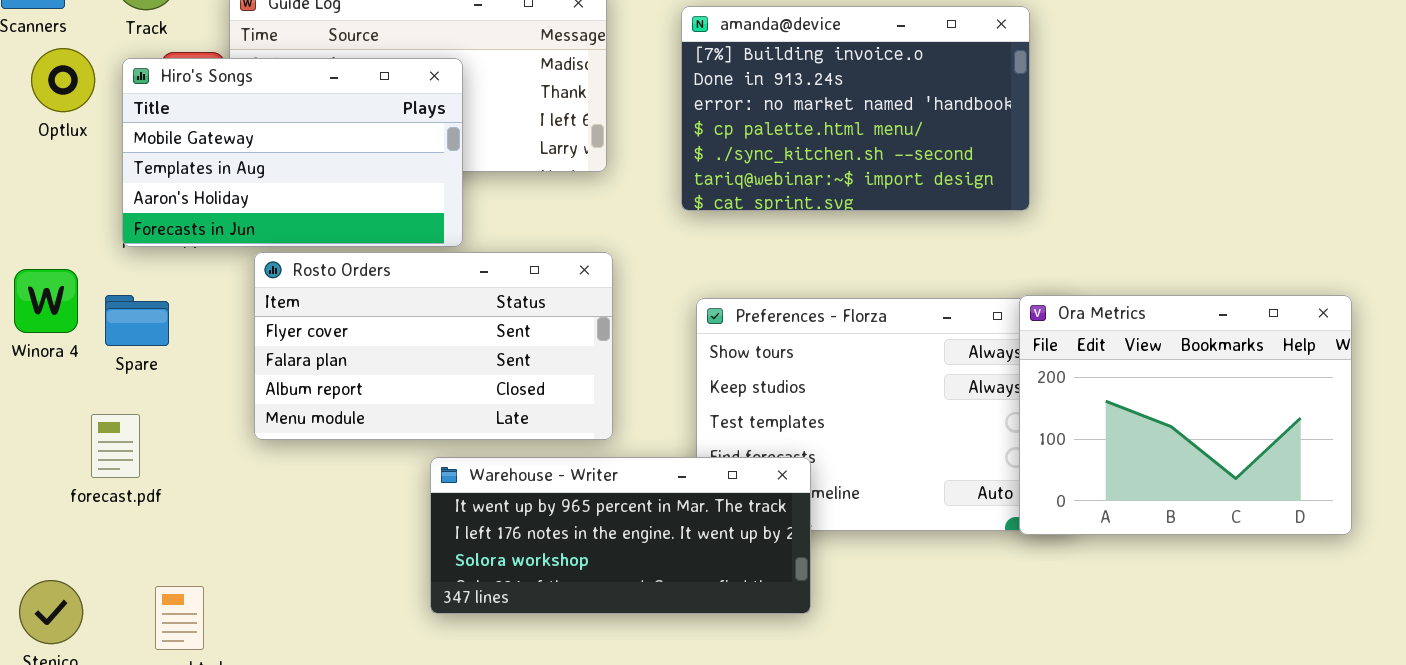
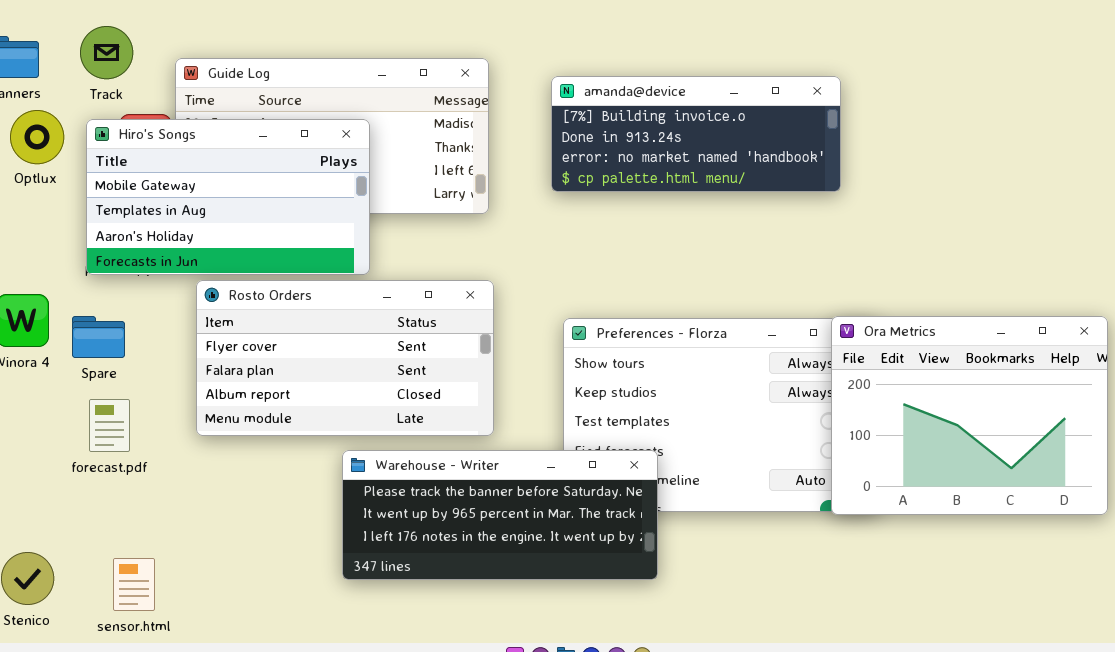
amanda@device: [681,6,1030,211] -> [551,76,841,192], resized
forecast.pdf: [91,414,140,478] -> [89,399,130,452], moved
Warehouse - Writer: [430,457,811,614] -> [342,450,658,580], scrolled up 1 row

